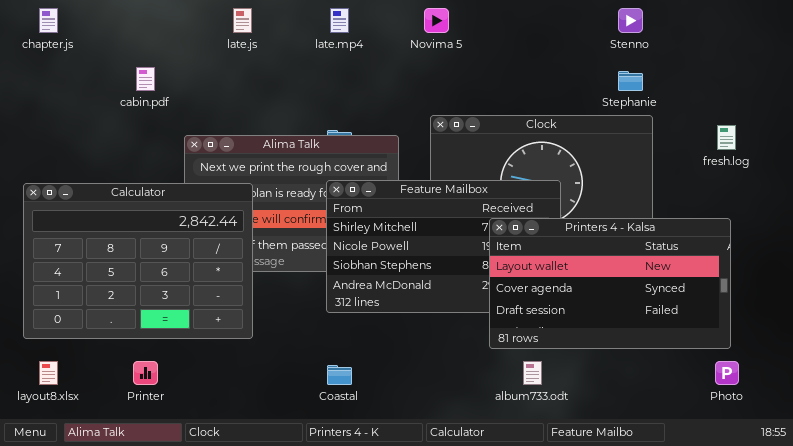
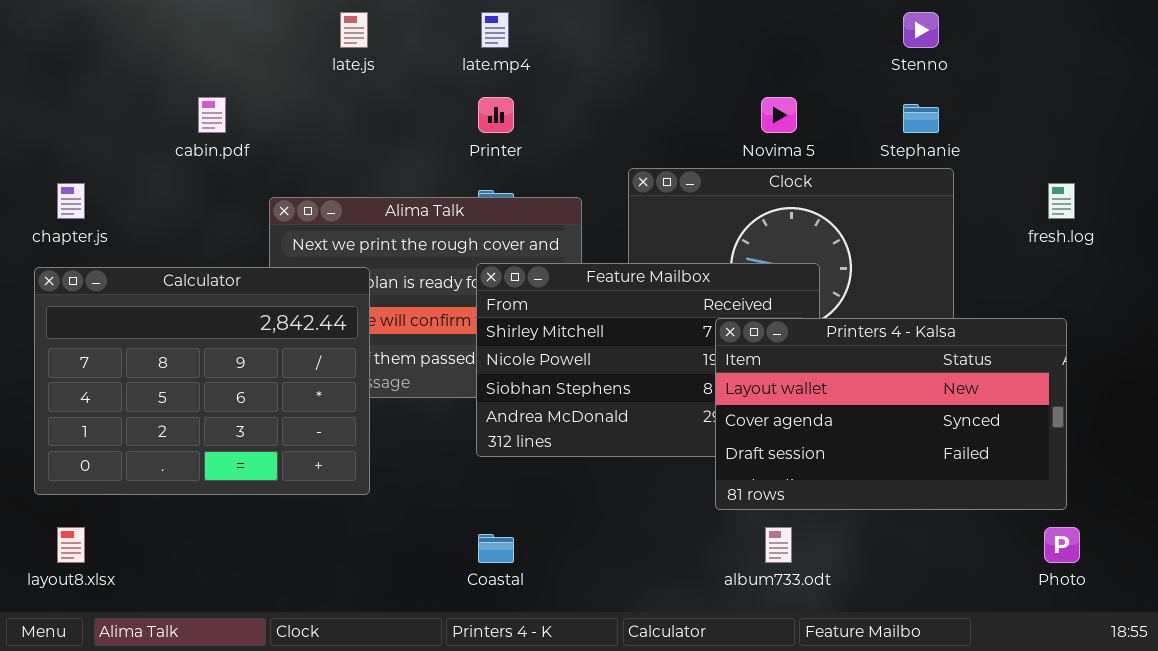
chapter.js: [39,8,58,33] -> [57,183,85,219], moved
Novima 5: [424,8,449,33] -> [761,97,797,133], moved
Printer: [133,361,158,385] -> [478,97,514,133], moved

